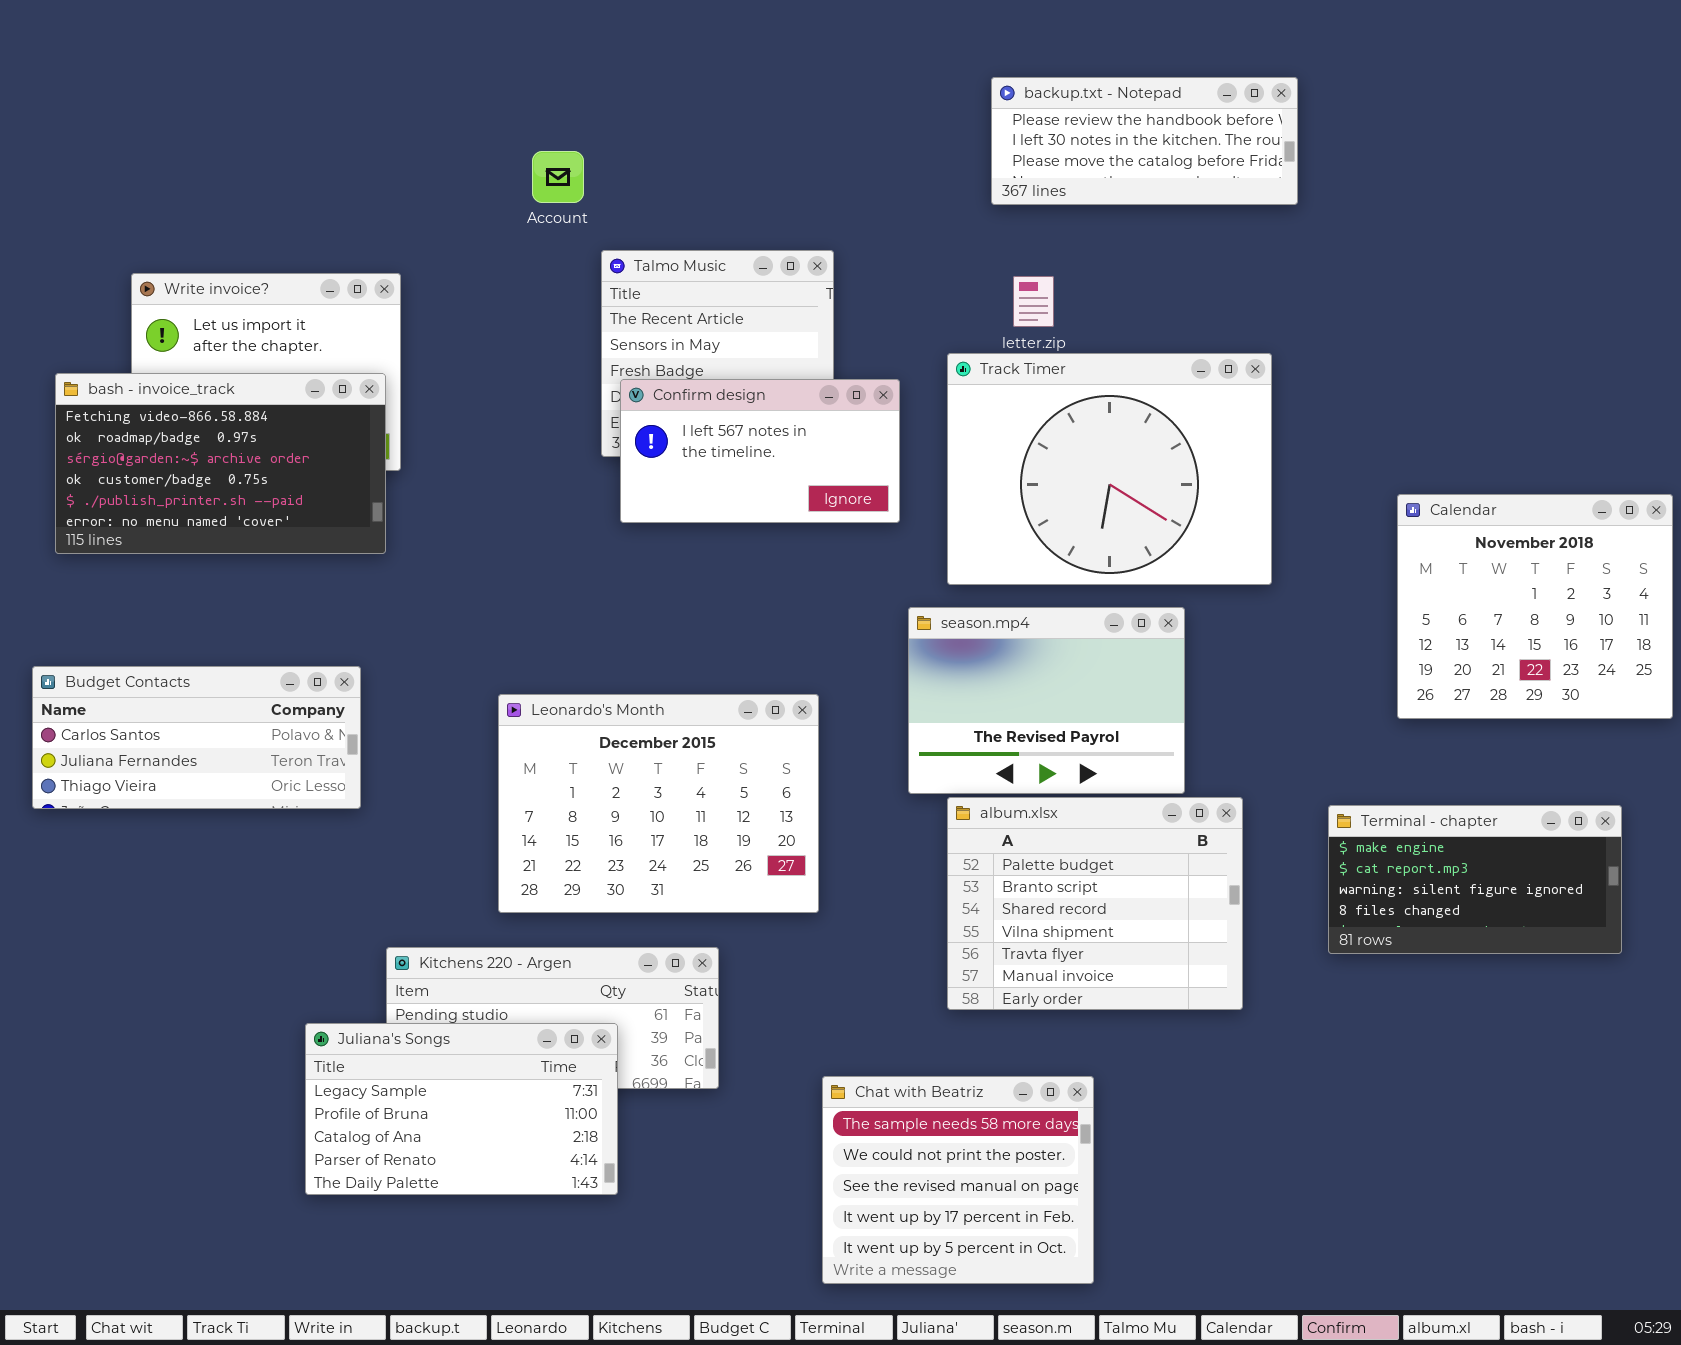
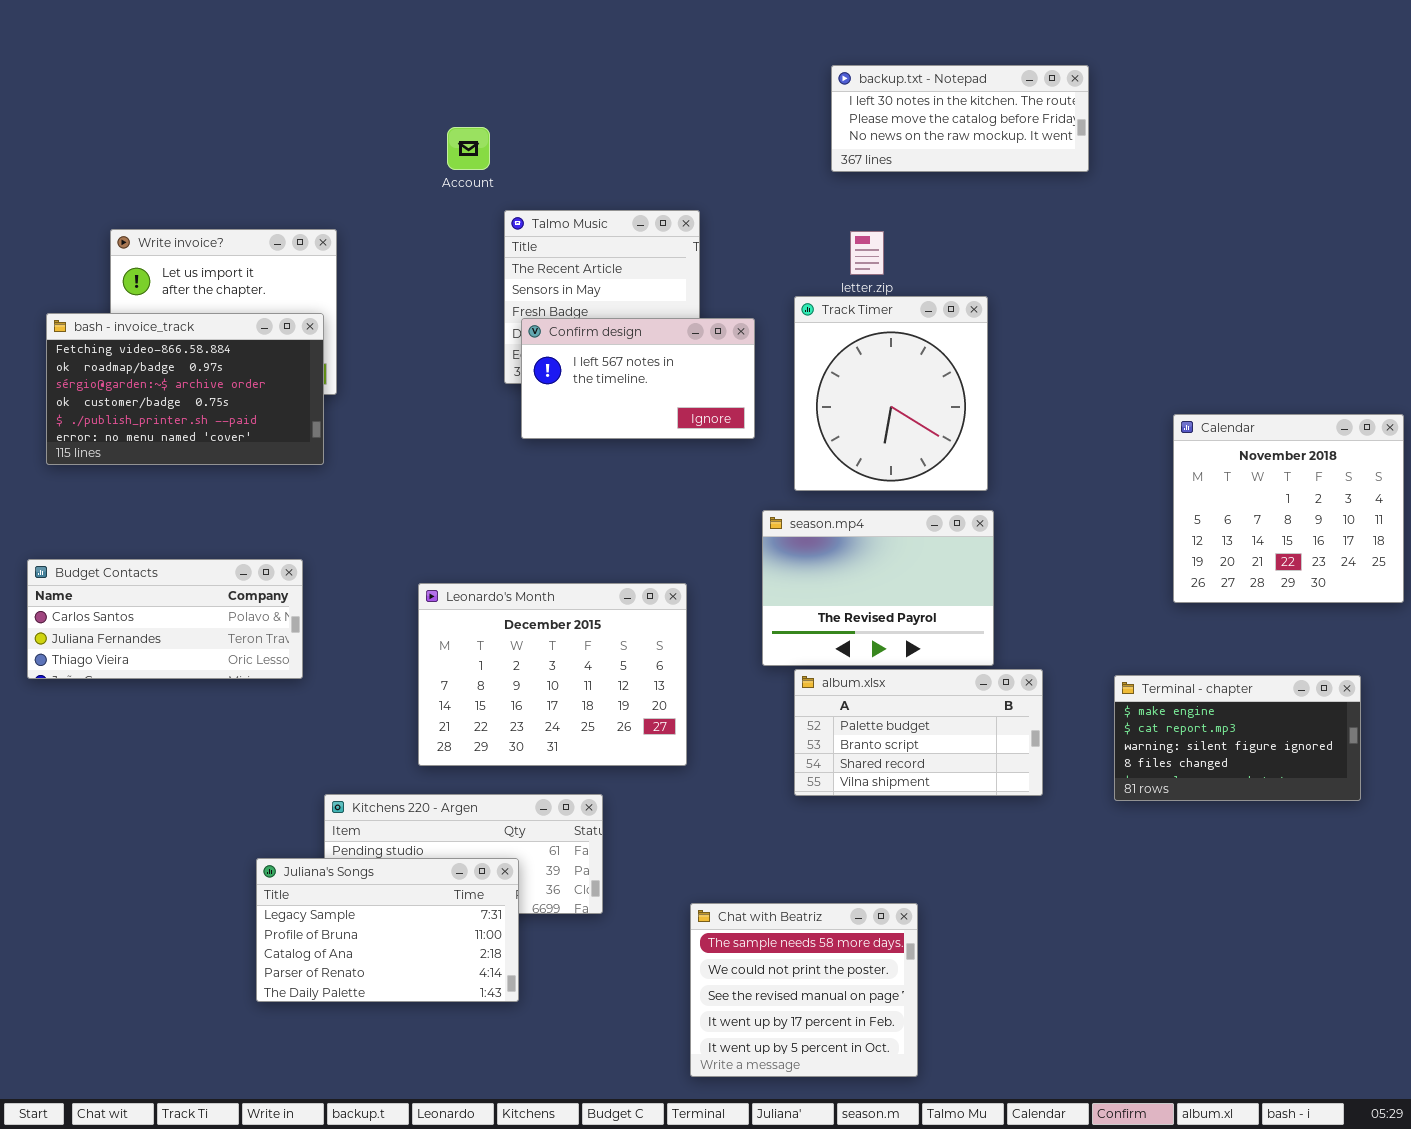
backup.txt - Notepad: [991,77,1298,205] -> [831,65,1089,172], scrolled down 1 row
Track Timer: [947,353,1272,585] -> [794,296,988,491], resized
album.xlsx: [947,797,1243,1010] -> [794,669,1043,796], resized

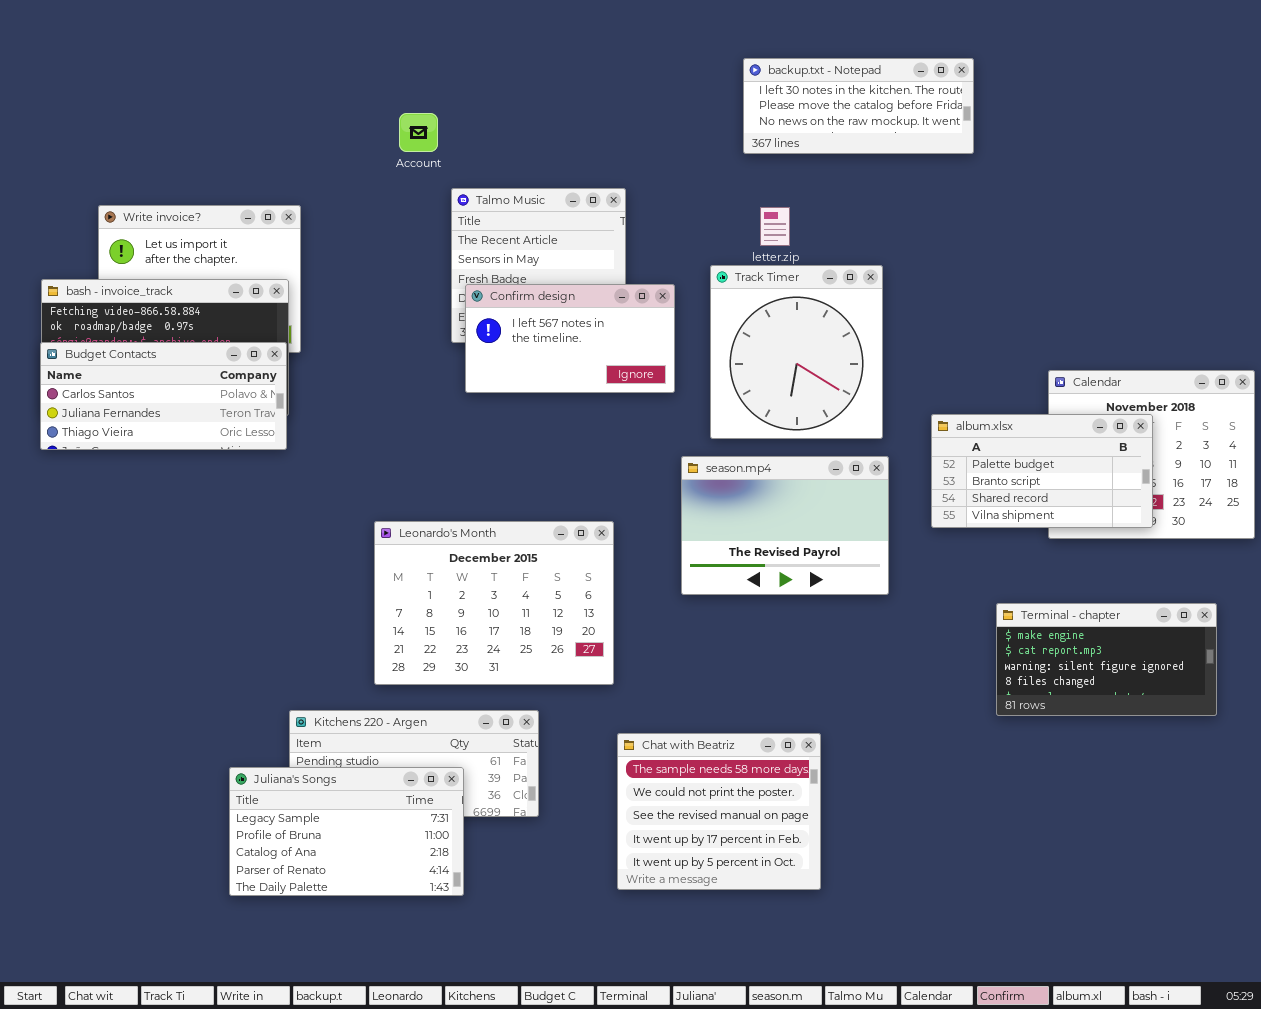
Budget Contacts: [27,559,303,679] -> [40,342,287,450], moved
album.xlsx: [794,669,1043,796] -> [931,414,1153,528], moved
Chat with Beatriz: [690,903,918,1077] -> [617,733,821,890], moved

